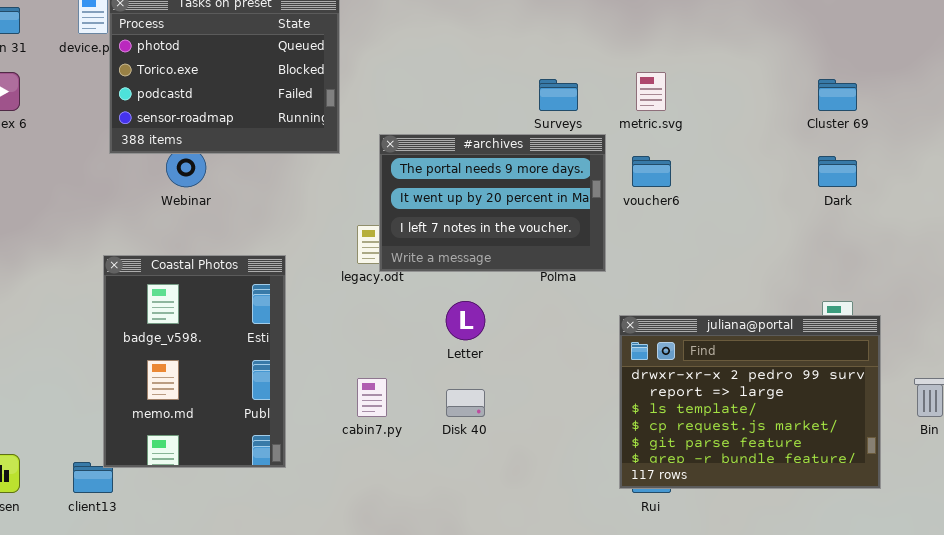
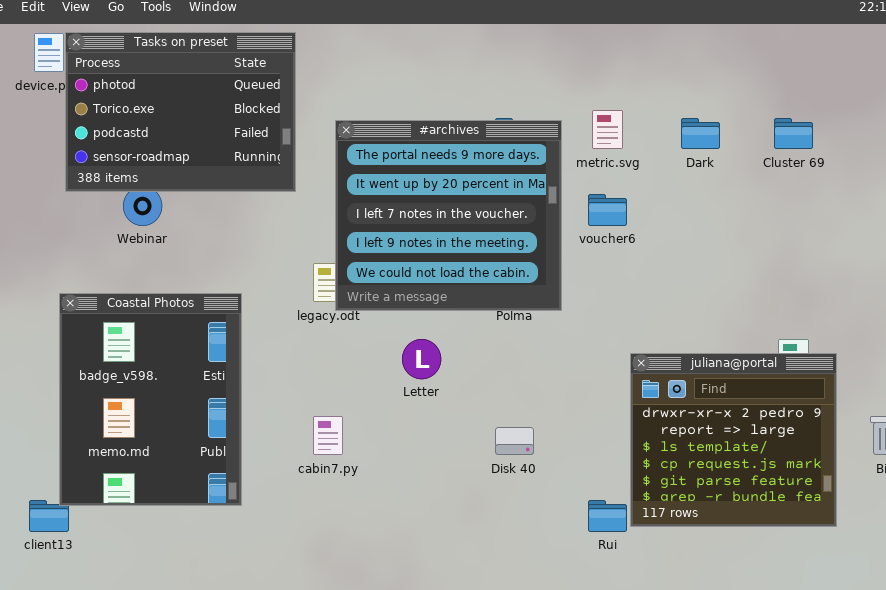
#archives: [379,134,606,272] -> [335,120,562,311], resized
Dark: [818,156,857,187] -> [681,118,720,149], moved
juliana@portal: [619,315,881,489] -> [630,353,837,527], resized
Disk 40: [446,389,485,417] -> [495,427,534,455], moved

